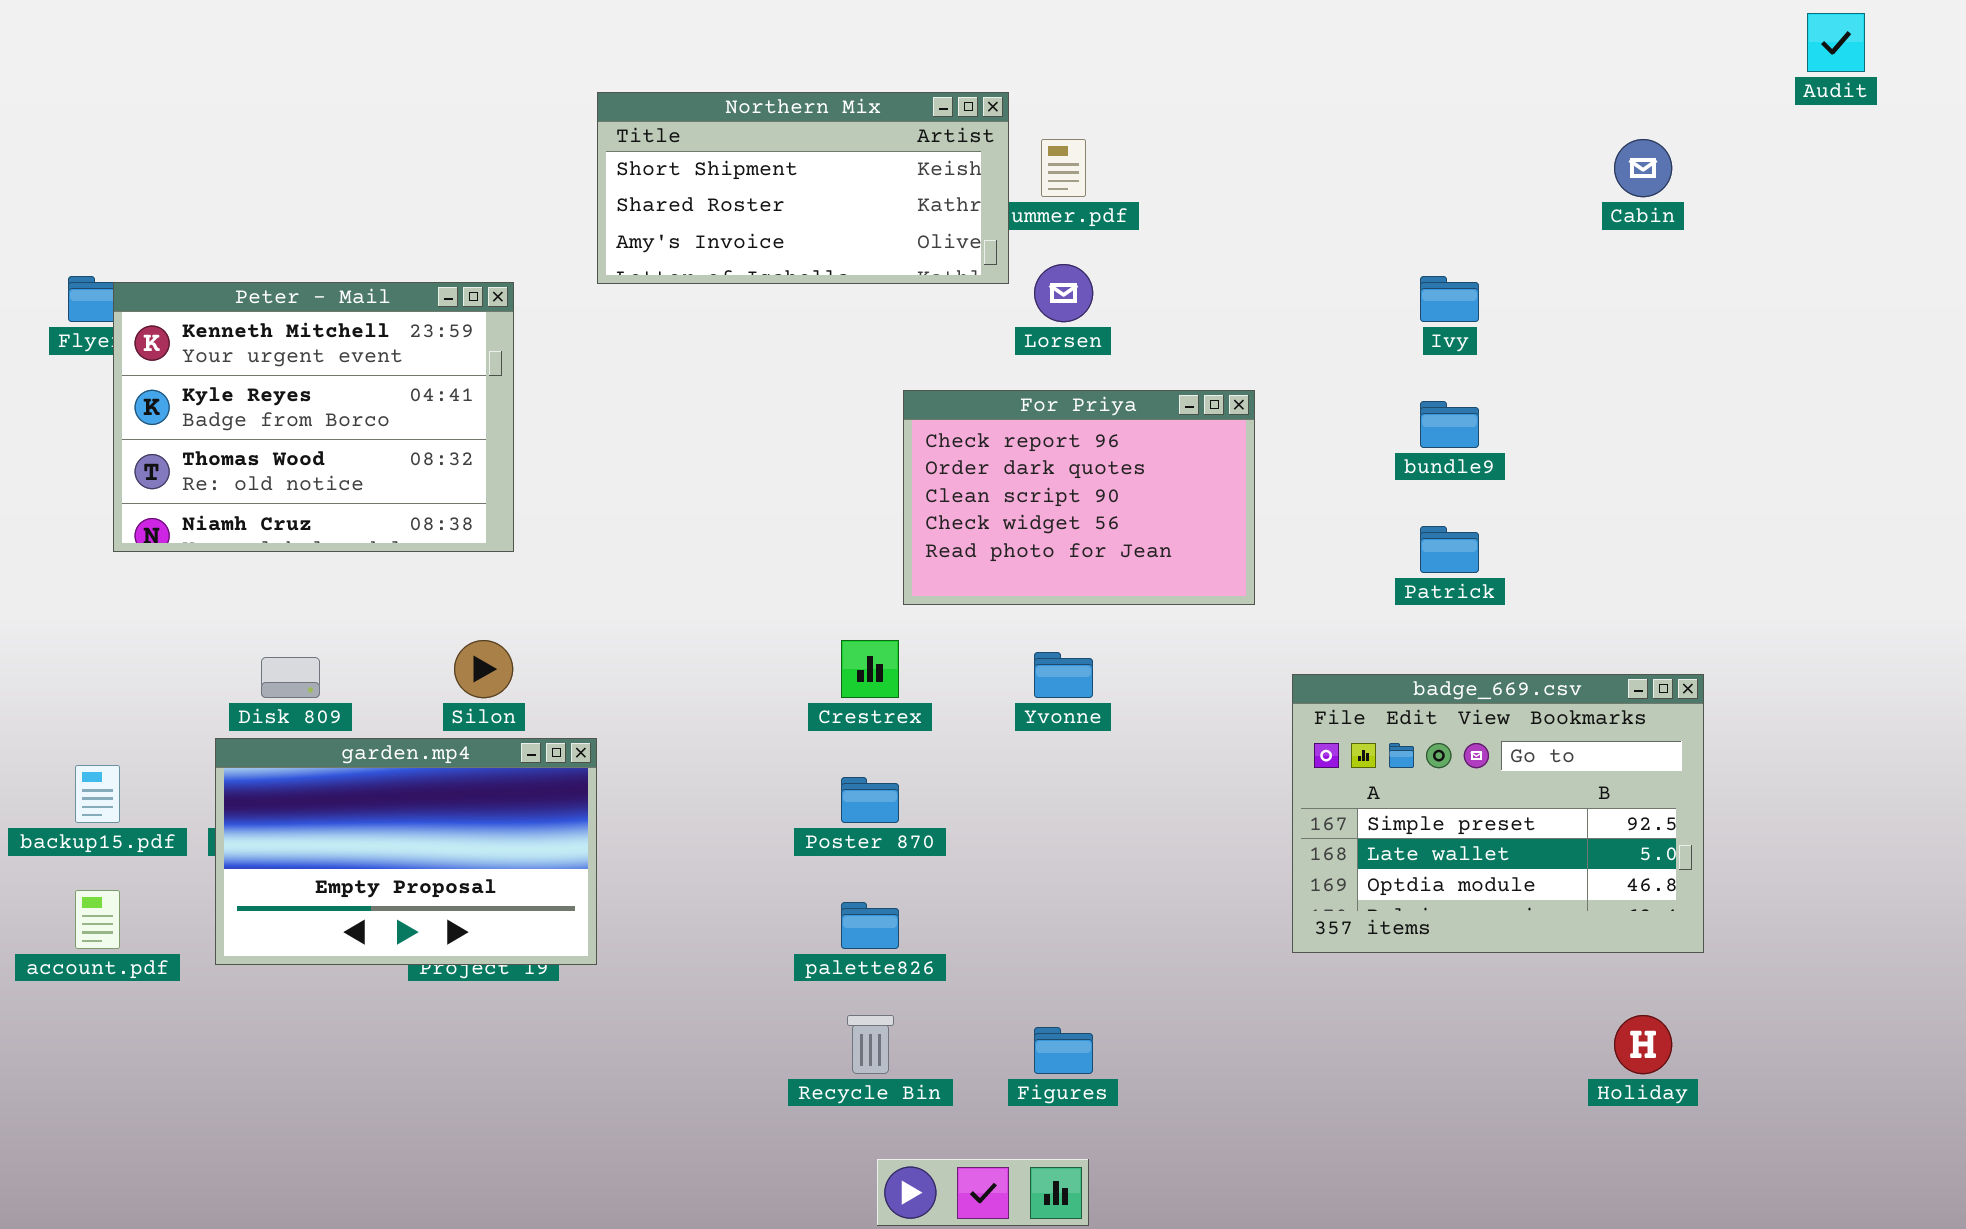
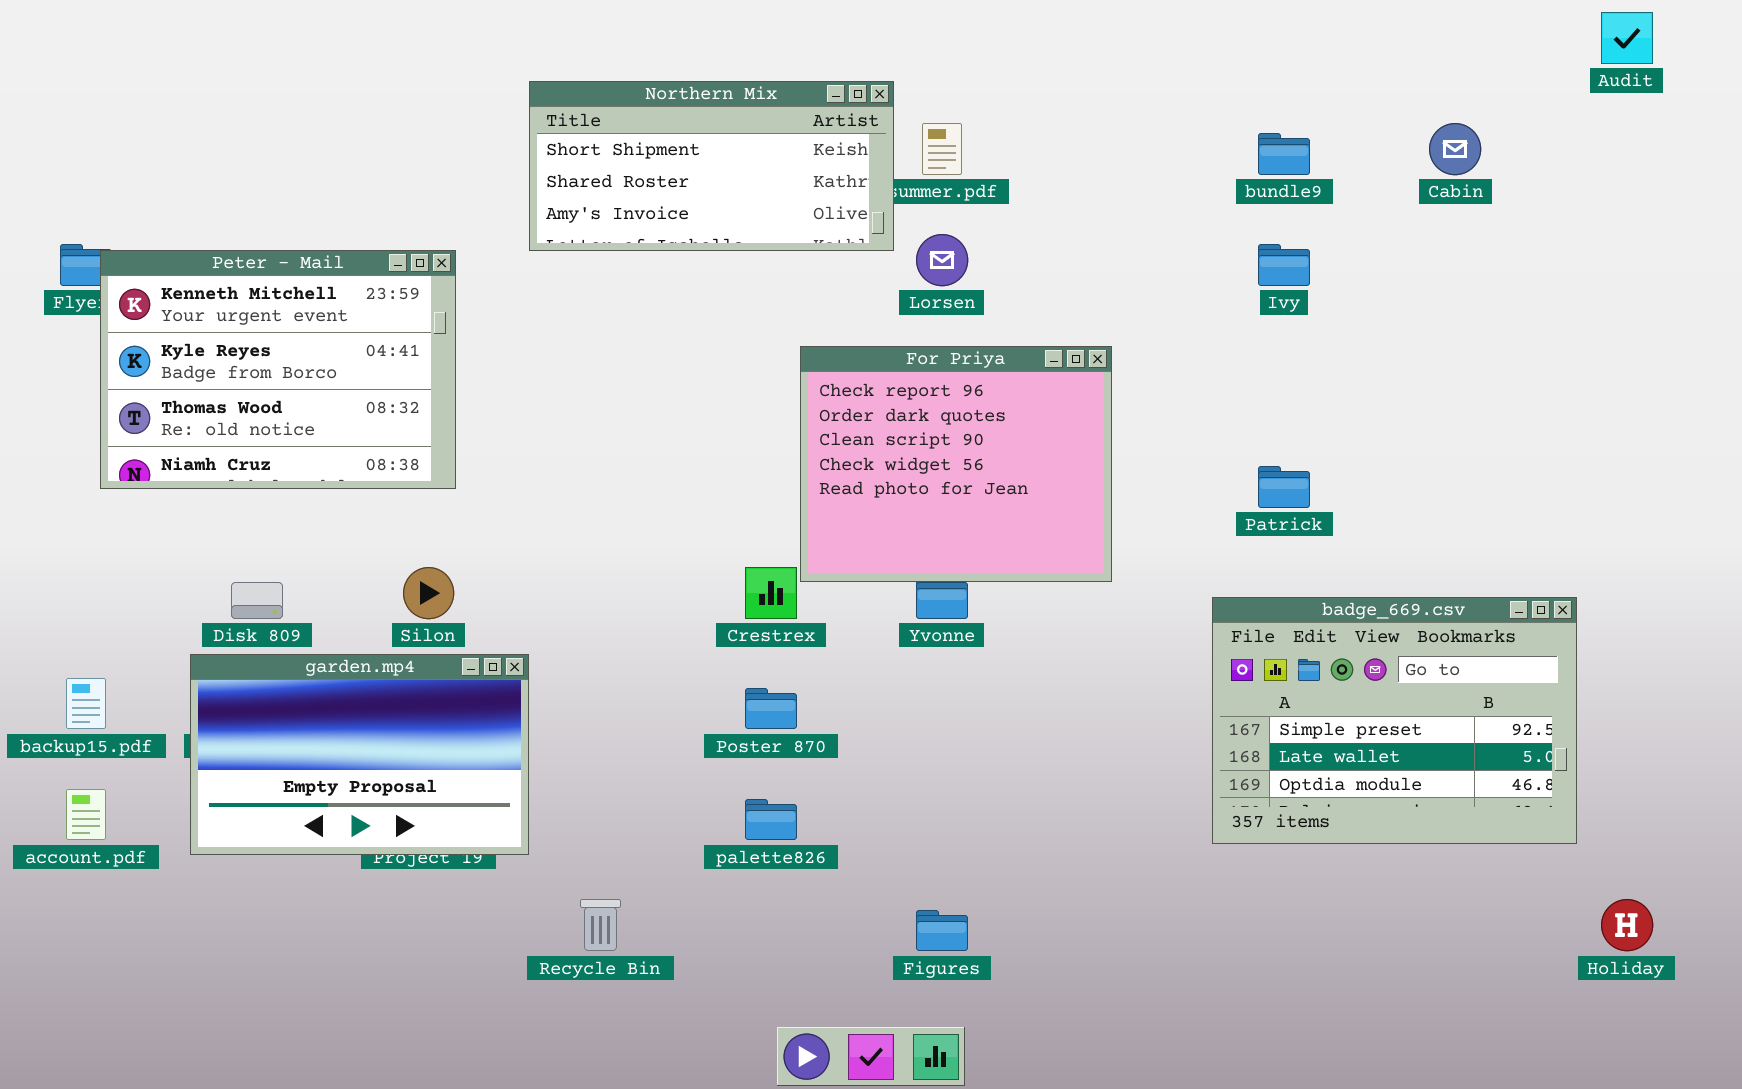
For Priya: [903,390,1255,605] -> [800,346,1112,582], resized
bundle9: [1420,401,1479,448] -> [1258,133,1310,175], moved
badge_669.csv: [1292,674,1704,953] -> [1212,597,1577,844], moved
Recycle Bin: [847,1015,894,1074] -> [580,899,621,951], moved
Holiday: [1614,1015,1672,1074] -> [1601,899,1653,951], moved

